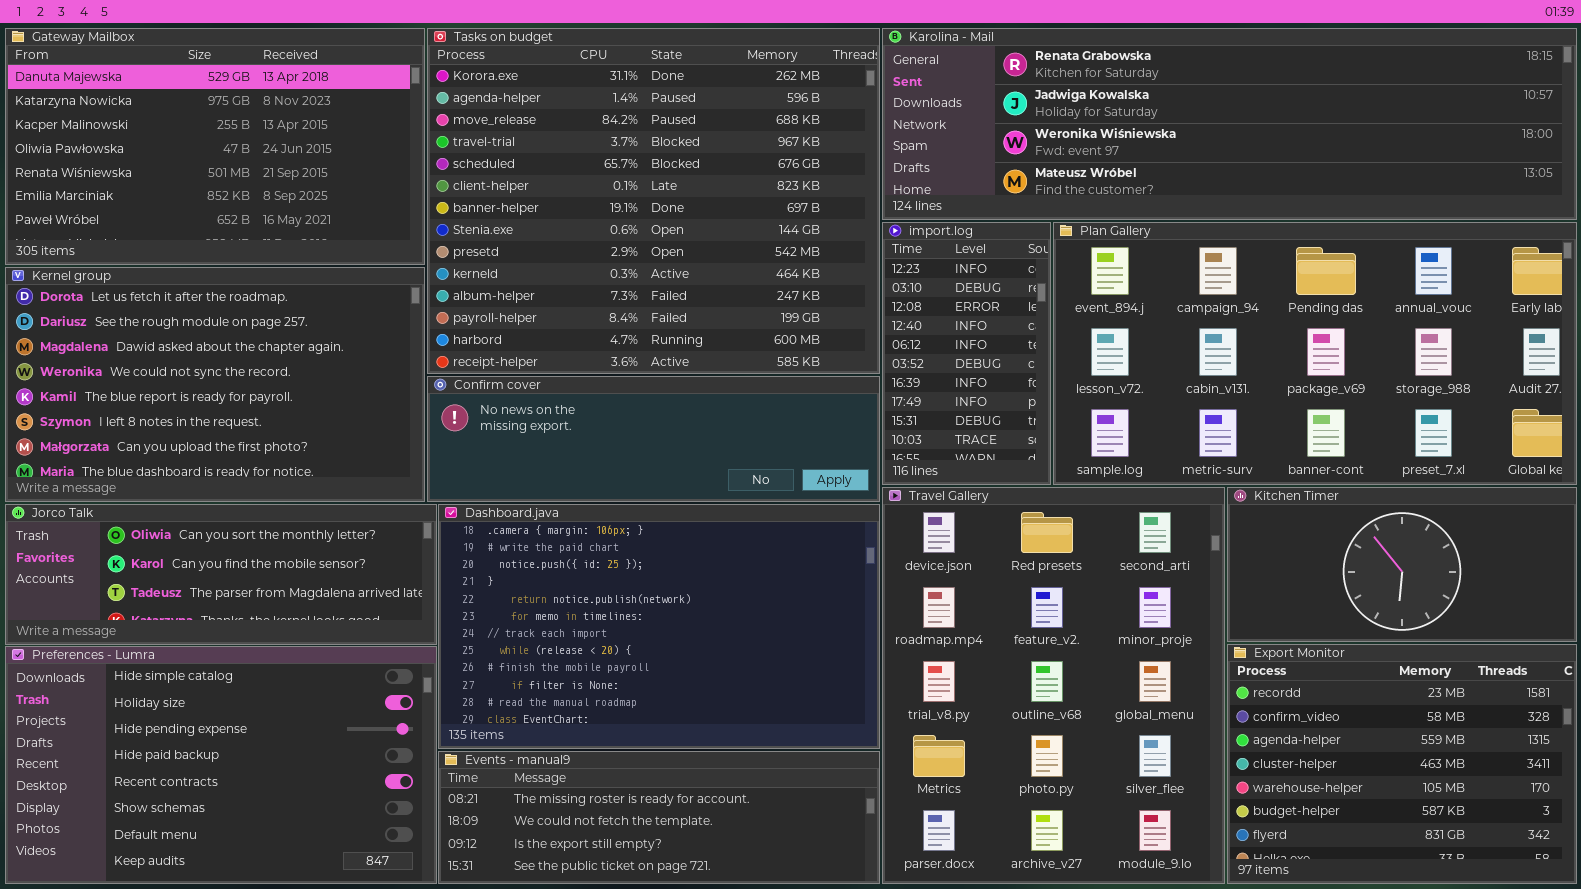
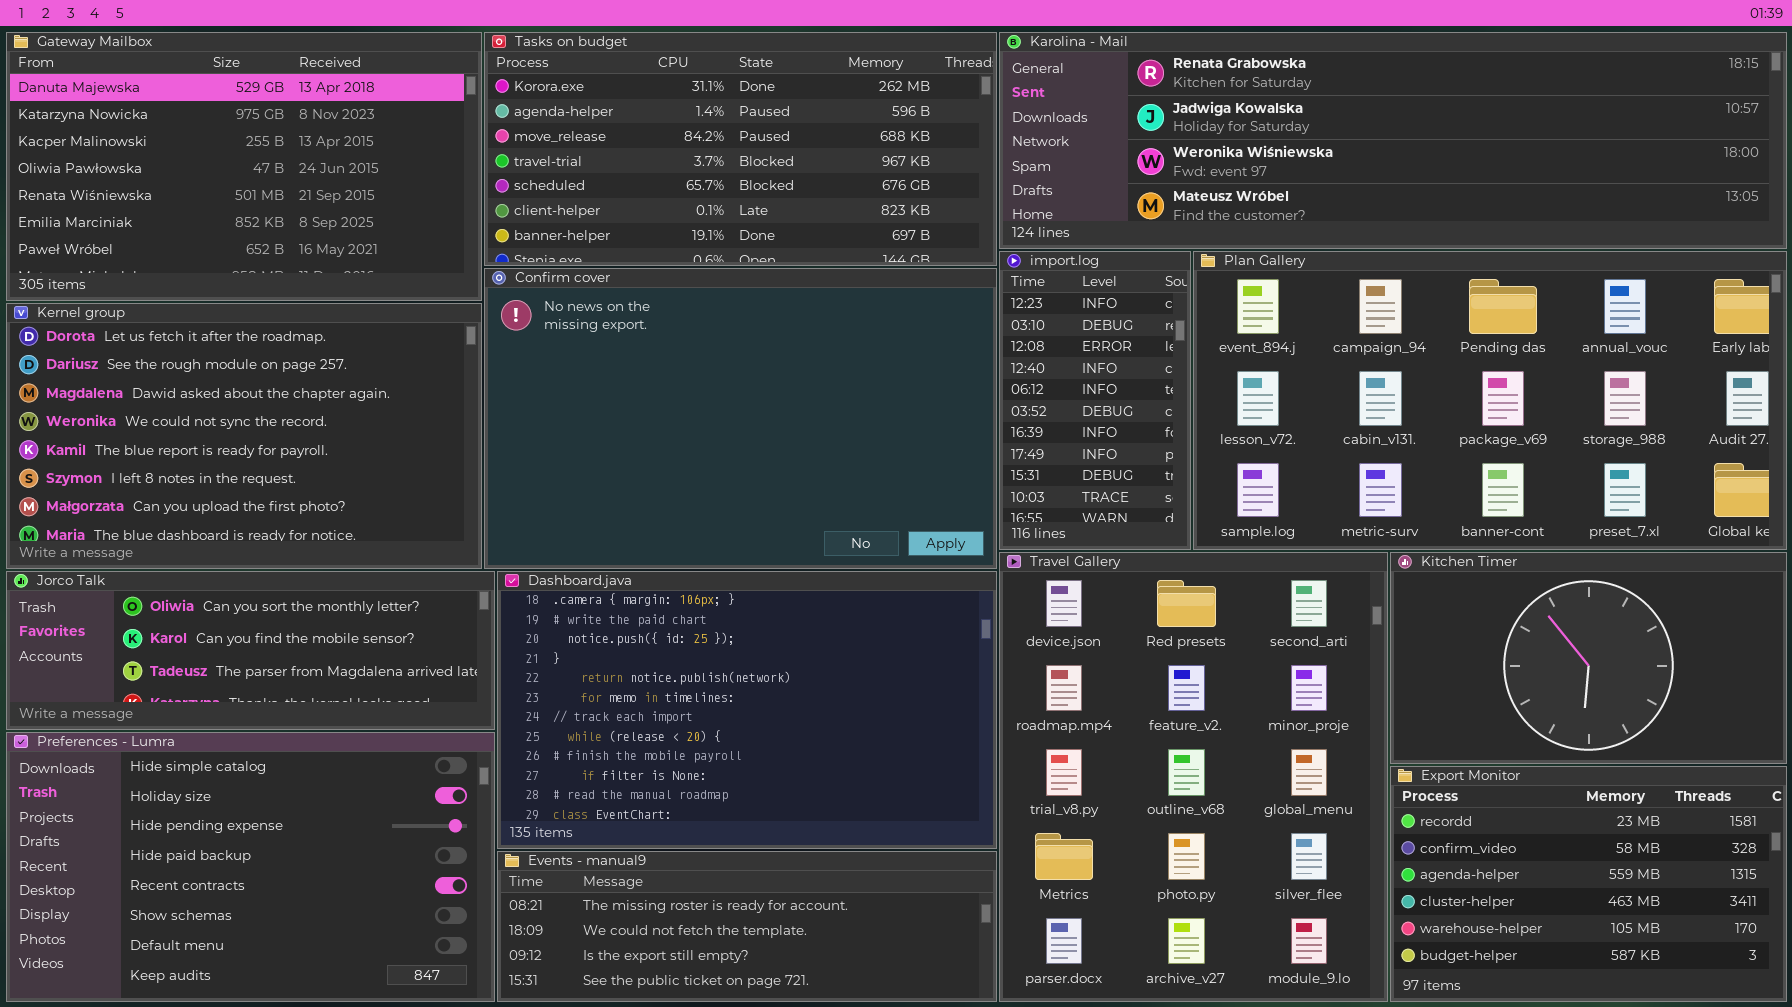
Tasks on budget: [427,28,880,374] -> [484,32,997,266], resized
Confirm cover: [427,376,880,502] -> [484,268,997,569], resized
Kitchen Timer: [1227,487,1577,642] -> [1390,552,1787,764], resized
Export Monitor: [1227,644,1577,884] -> [1390,766,1787,1002], resized

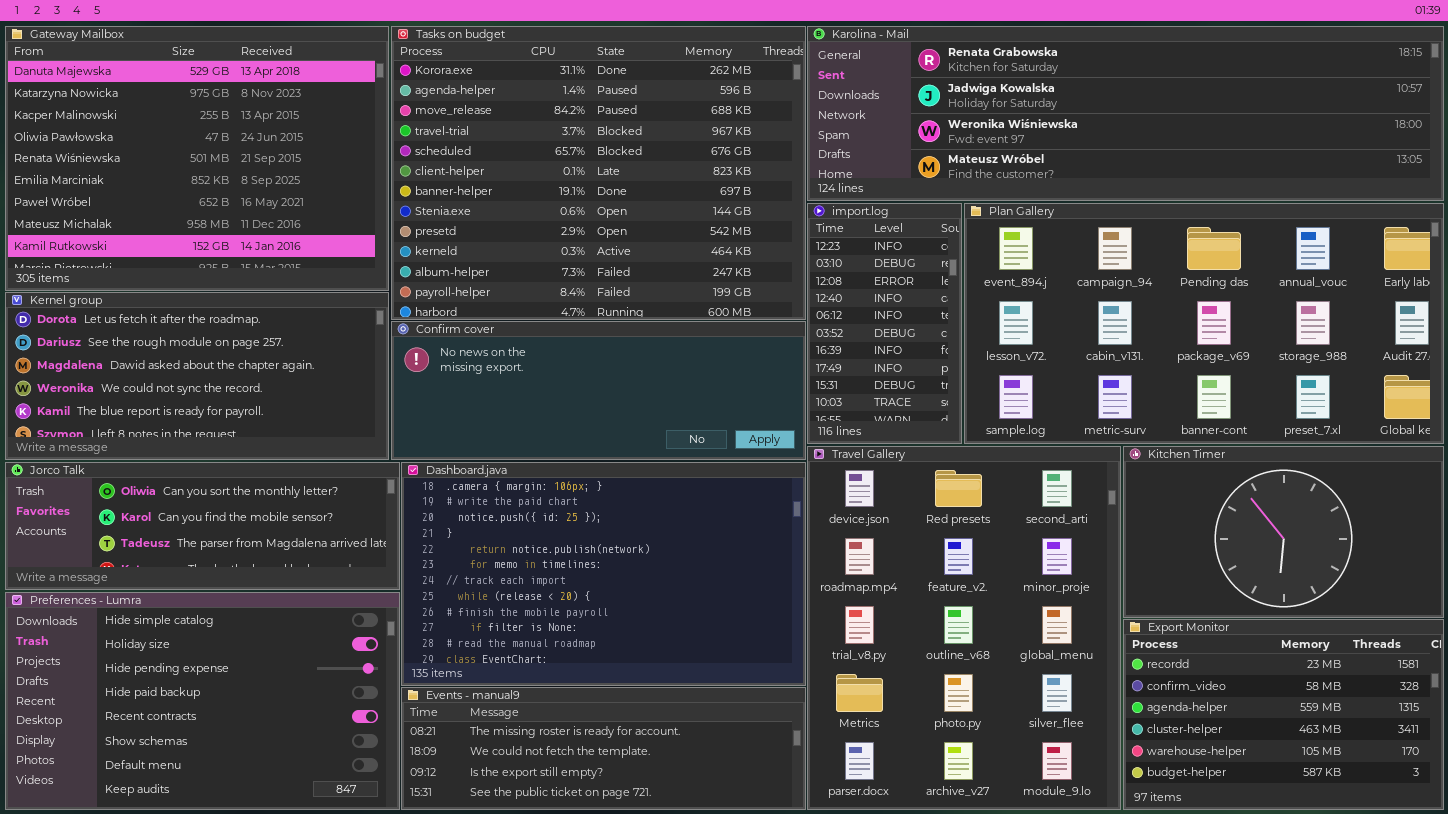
Gateway Mailbox: [6,32,482,301] -> [5,26,389,291], resized
Tasks on budget: [484,32,997,266] -> [391,26,806,320], resized
Confirm cover: [484,268,997,569] -> [391,321,806,460], resized
Kernel group: [6,303,482,569] -> [5,292,389,460], resized

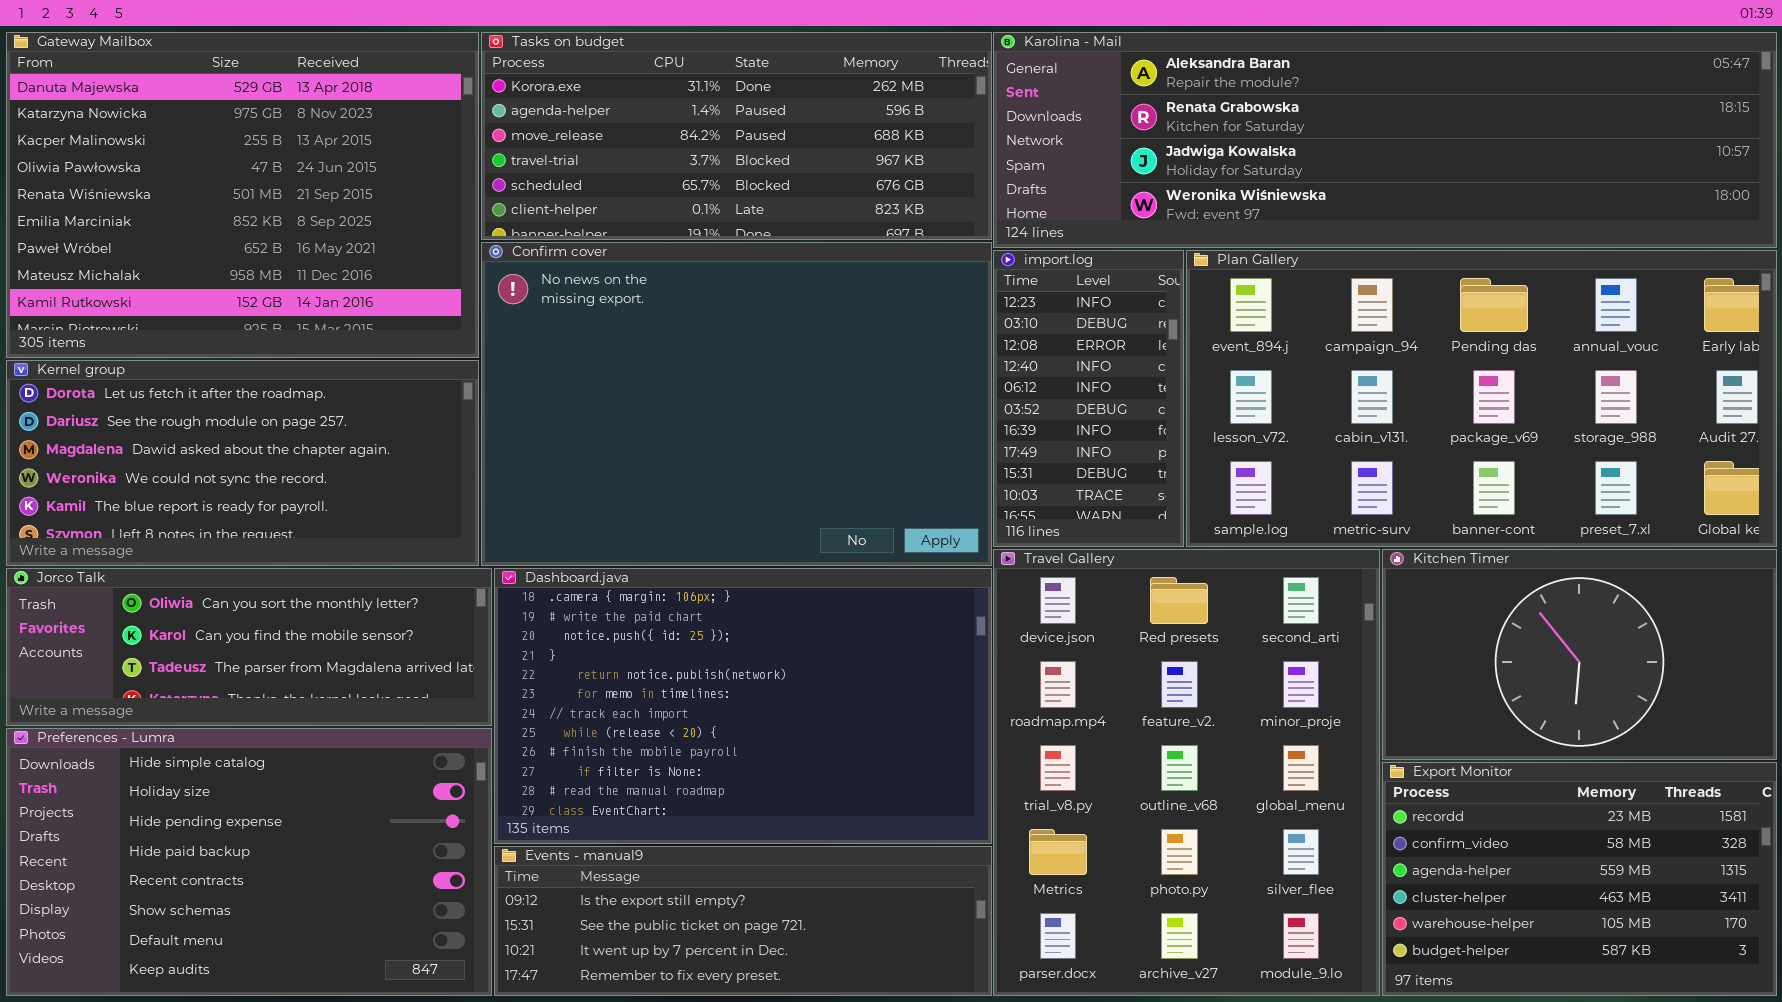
Tasks on budget: [391,26,806,320] -> [481,32,992,240], resized
Karolina - Mail: [807,26,1444,201] -> [993,32,1777,248], scrolled up 1 row
Confirm cover: [391,321,806,460] -> [481,242,992,566], resized
Events - manual9: [401,687,806,810] -> [494,846,992,996], scrolled down 2 rows

